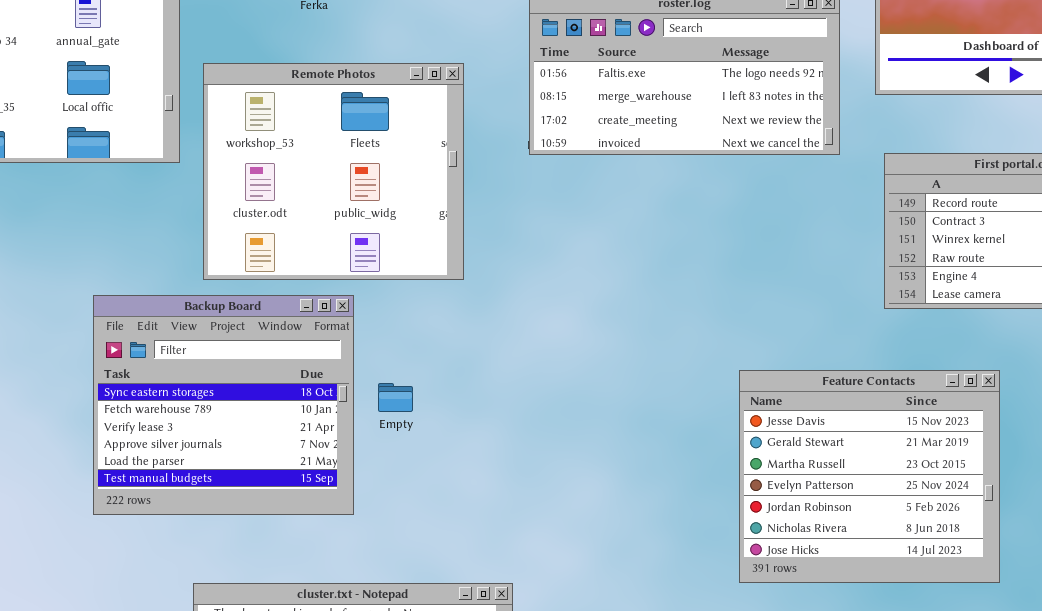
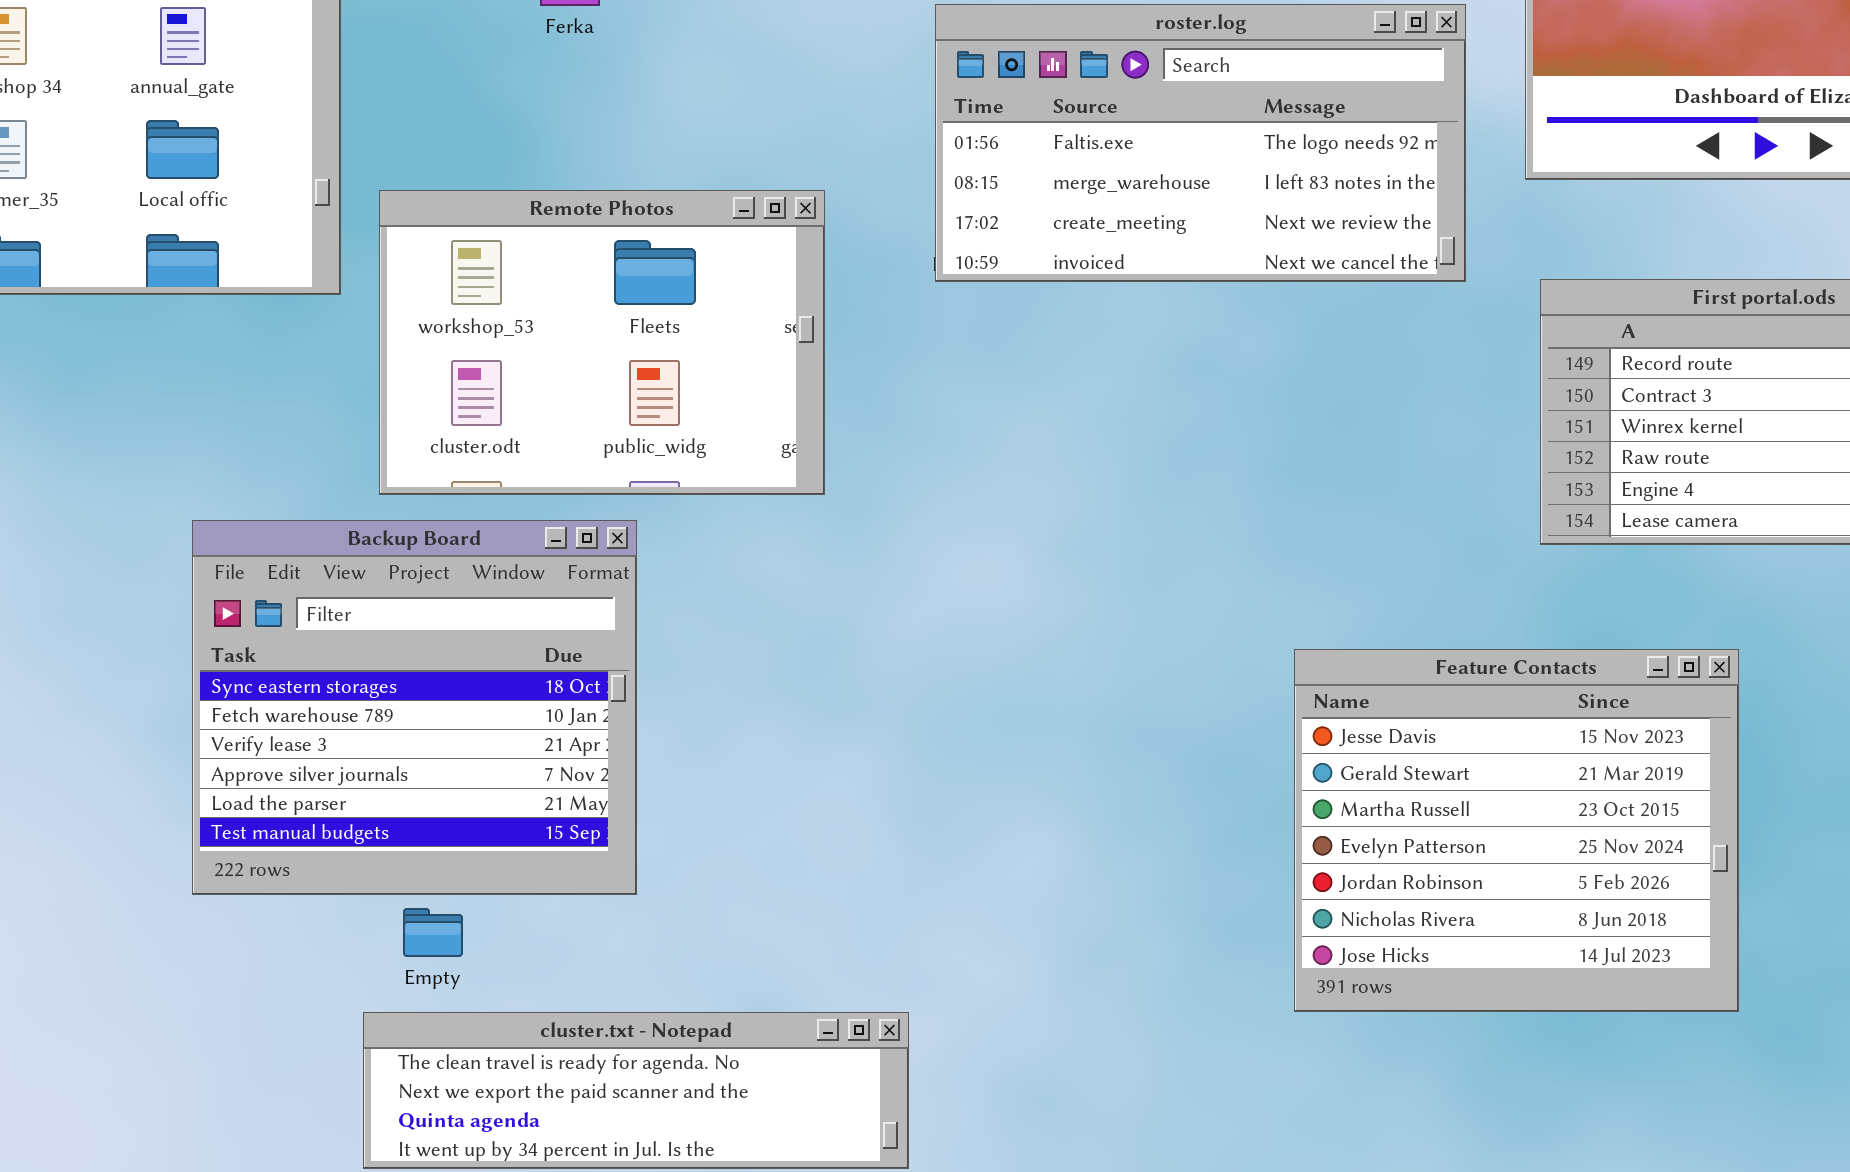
Remote Photos: [203,63,464,280] -> [379,190,825,495], resized
Empty: [378,383,413,412] -> [403,908,463,957], moved

